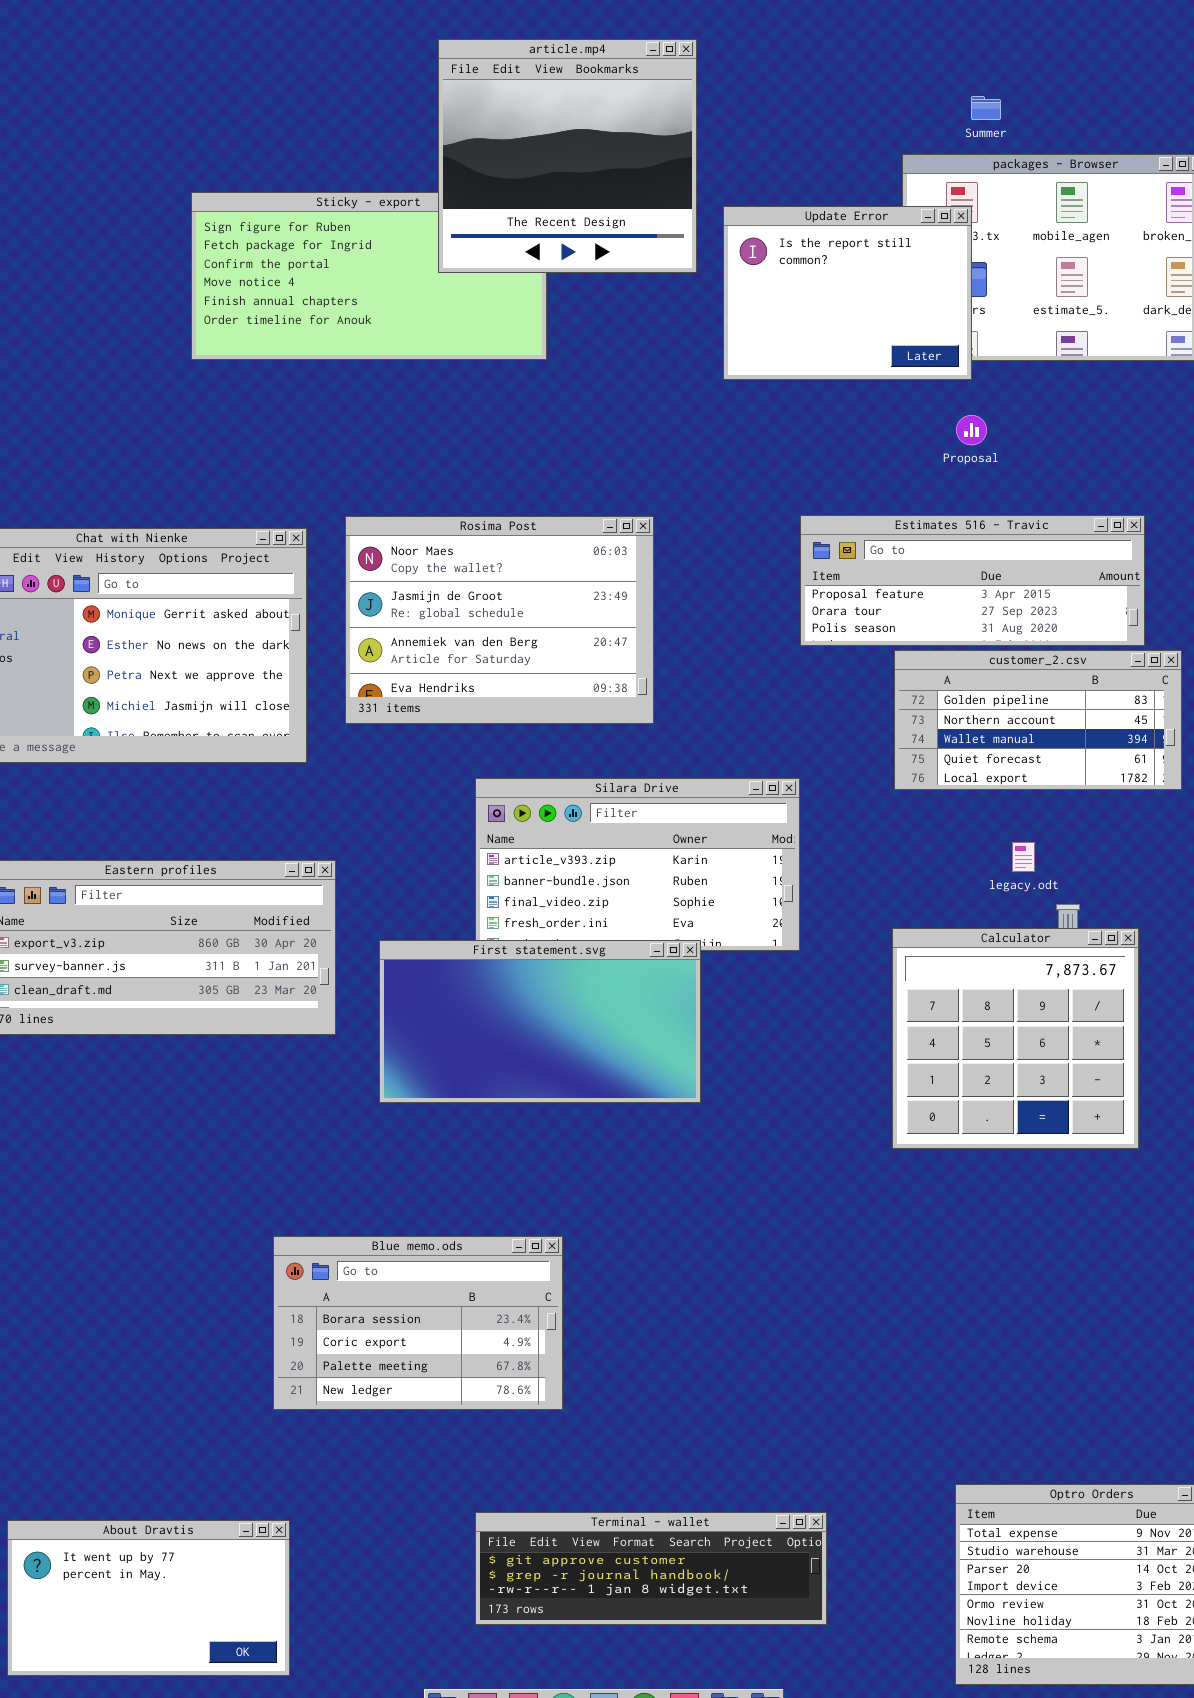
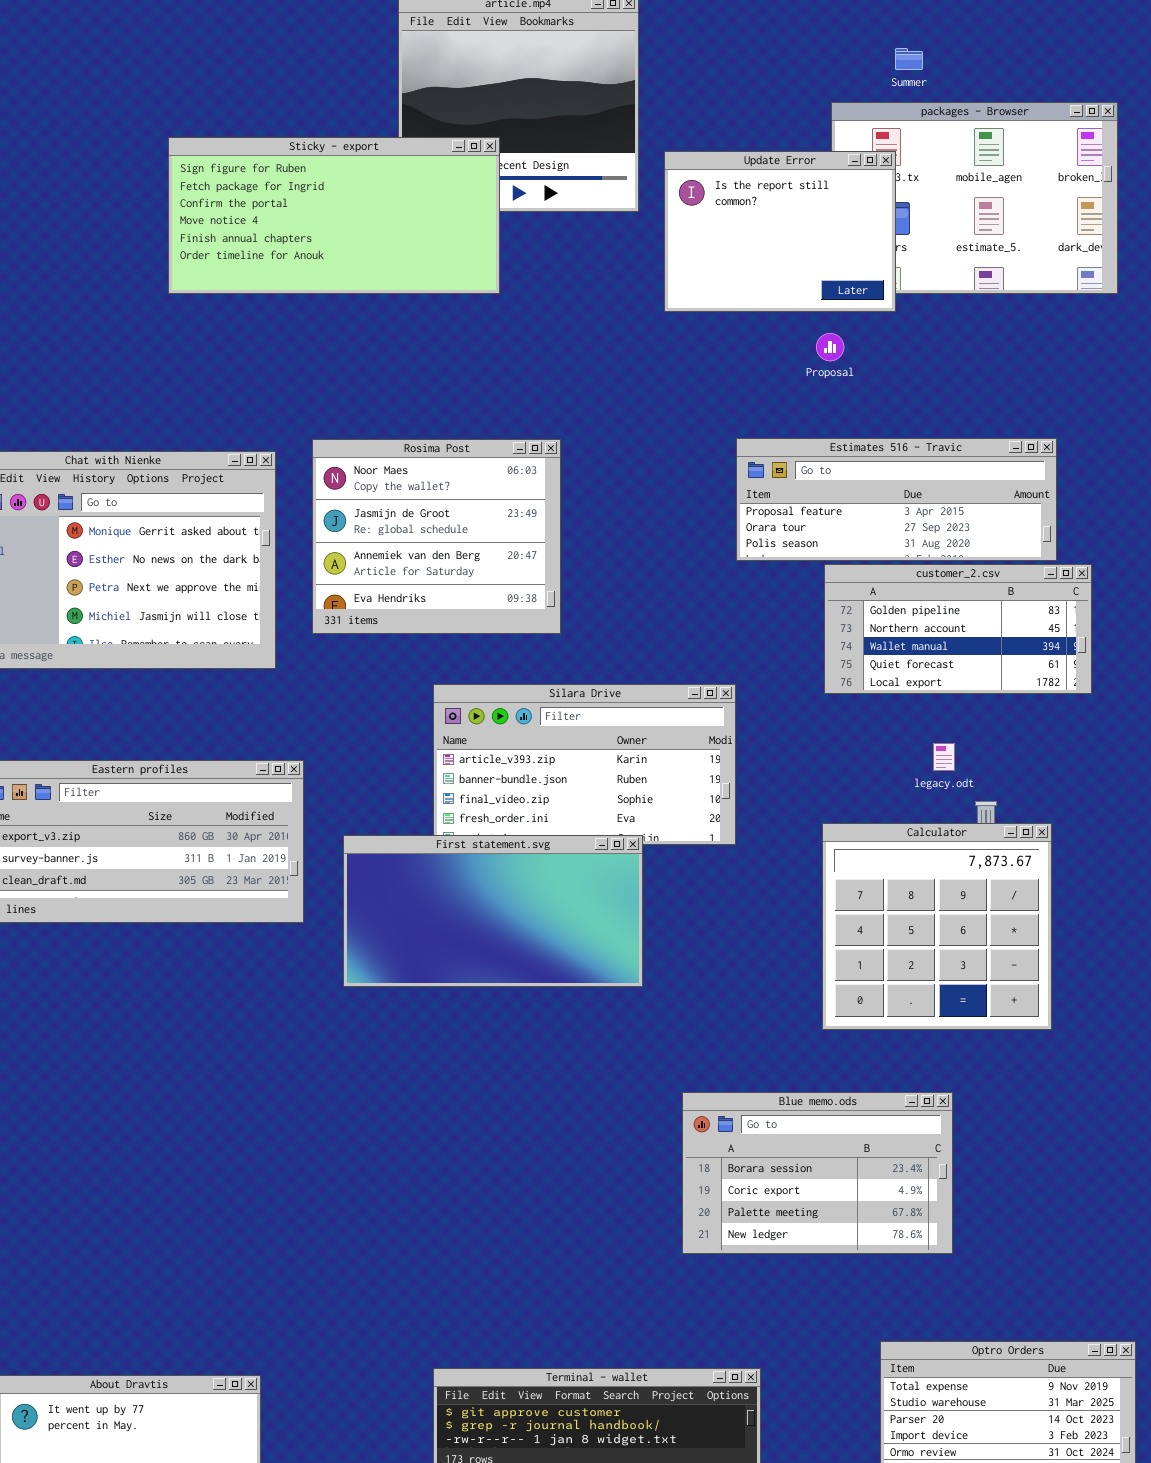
Sticky - export: [191,192,547,360] -> [168,137,500,294], raised
Proposal: [956,415,987,445] -> [816,333,844,361], moved
Rosima Post: [345,516,654,724] -> [312,439,561,634], resized
Blue memo.ods: [273,1236,563,1410] -> [682,1092,953,1254], moved

